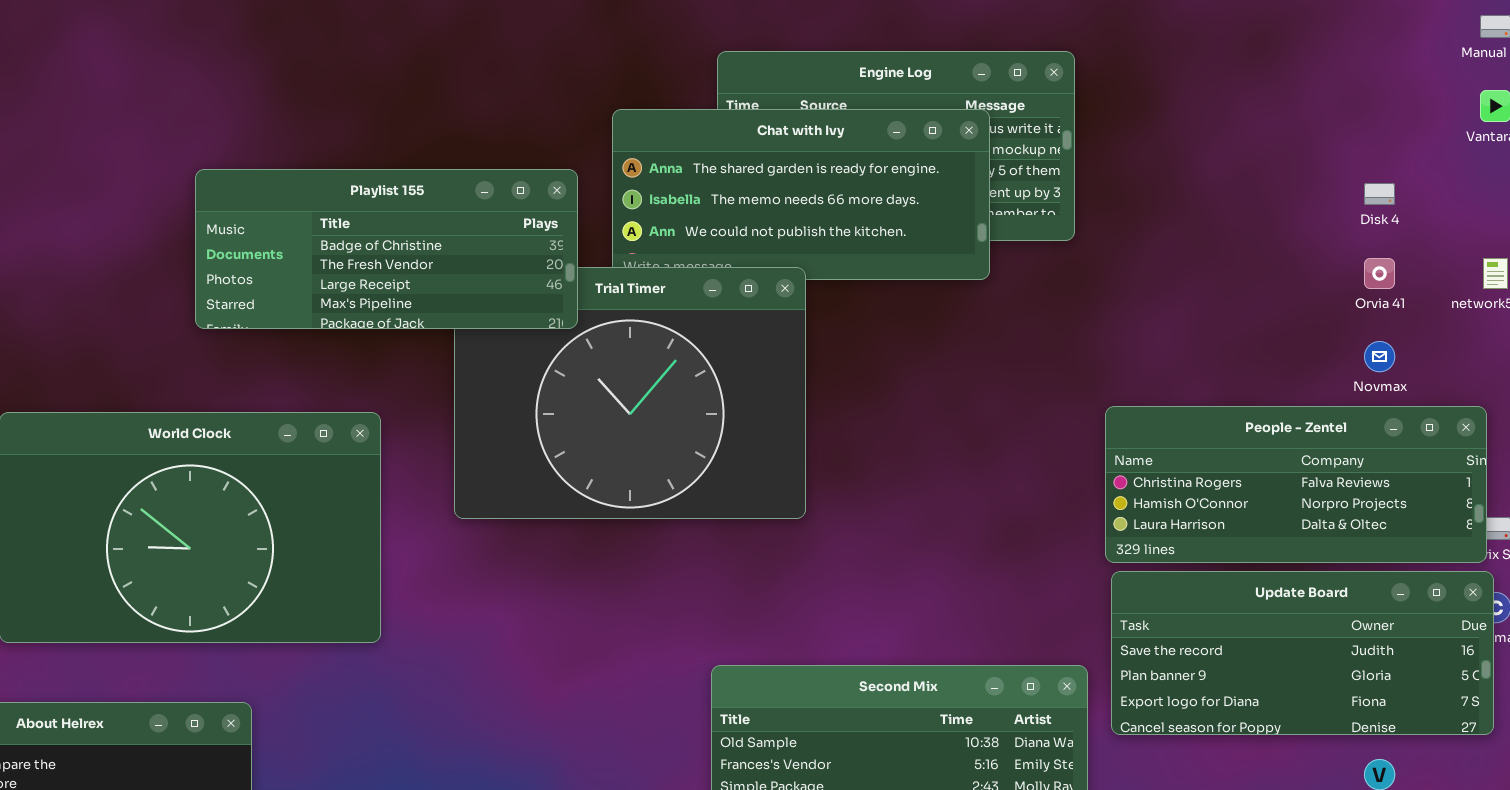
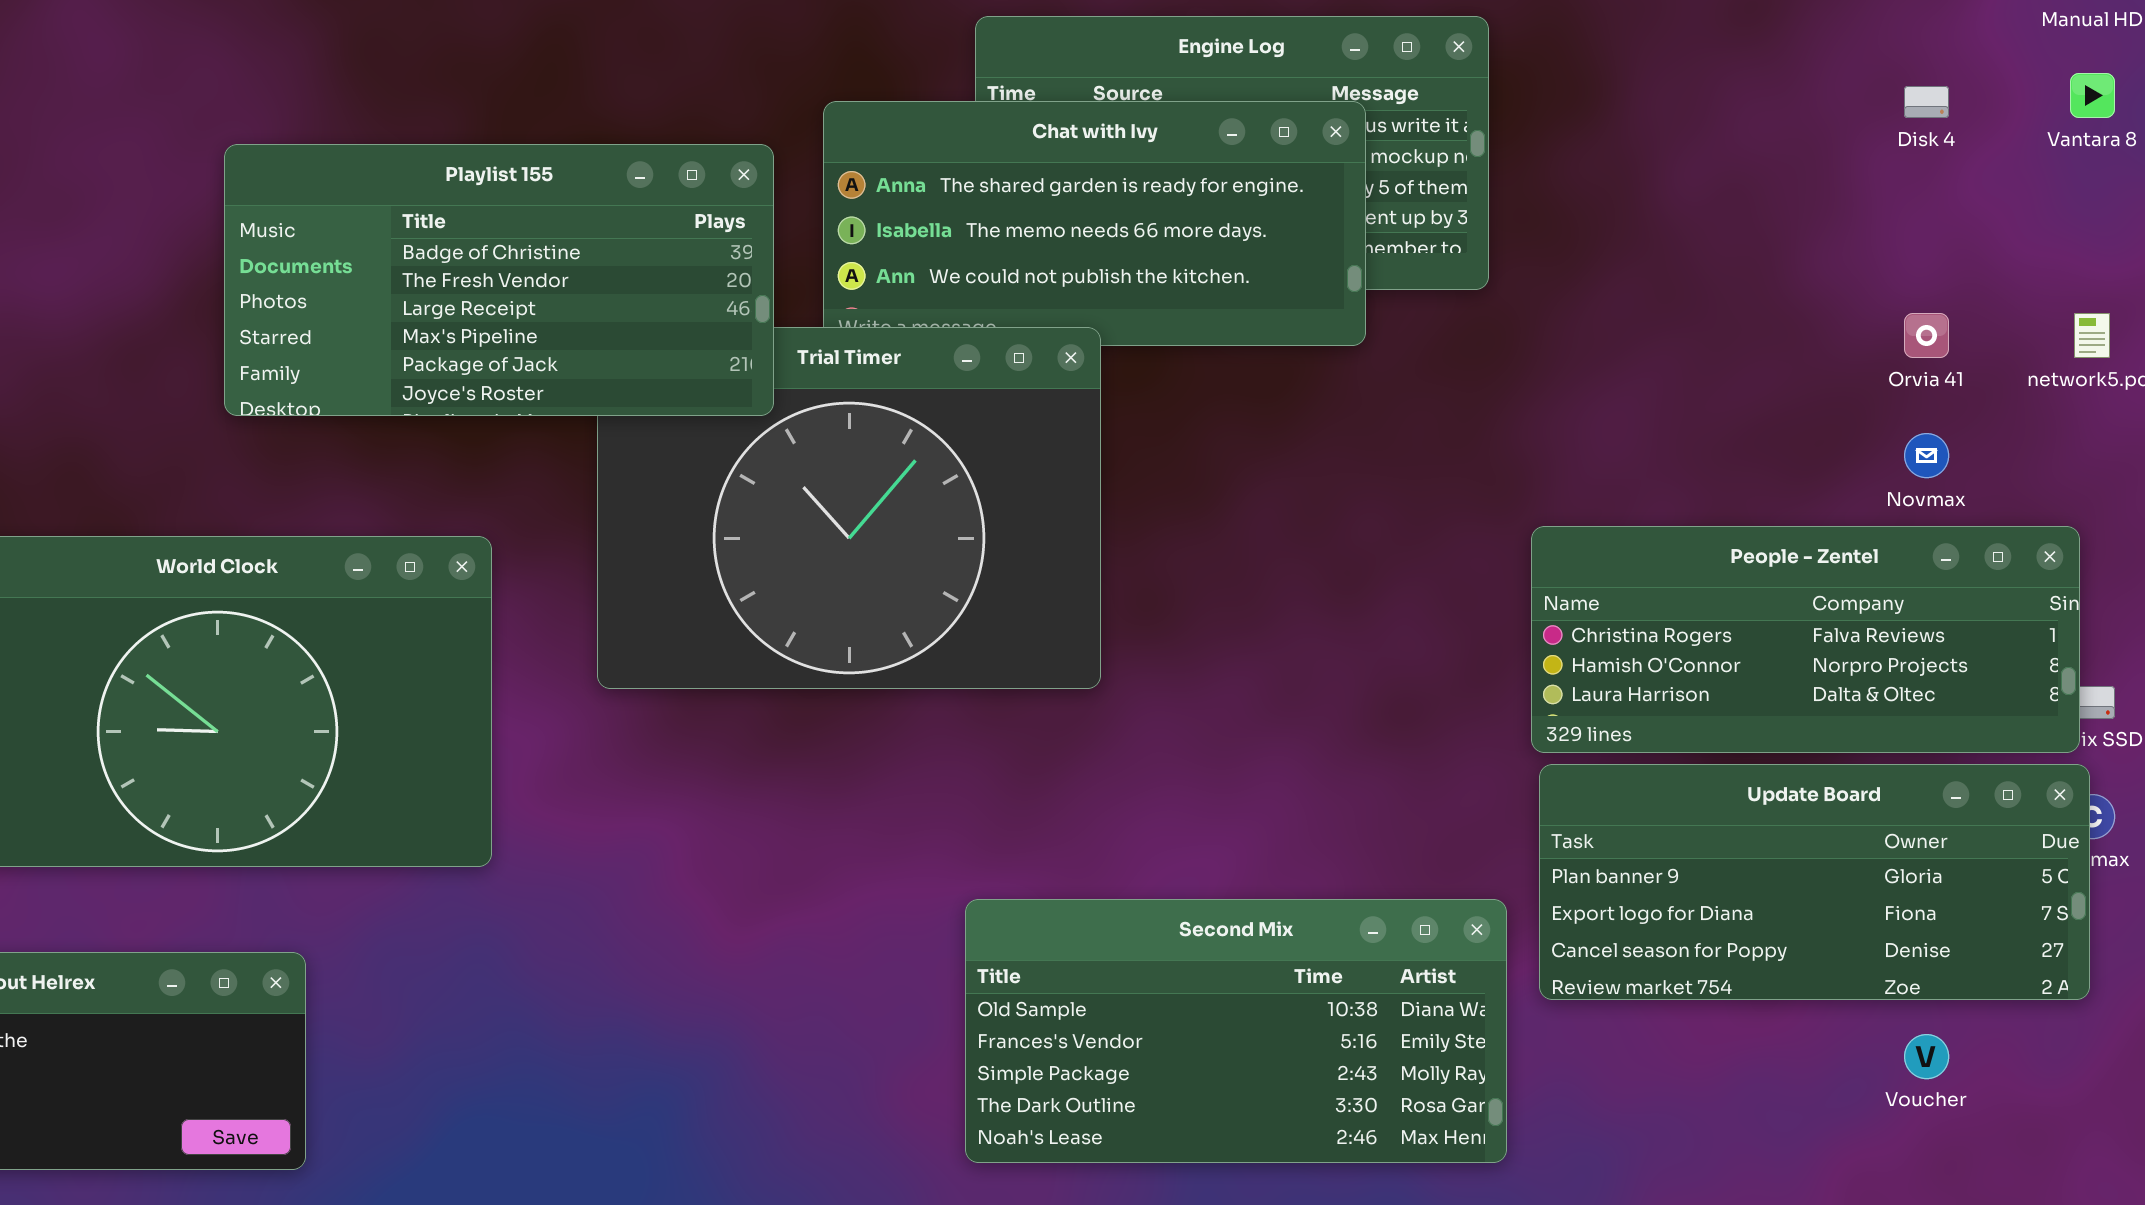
Playlist 155: [195,169,578,329] -> [224,144,774,416], resized
Disk 4: [1364,183,1395,205] -> [1904,86,1949,118], moved
Update Board: [1111,571,1494,735] -> [1539,764,2090,1000], scrolled down 1 row

